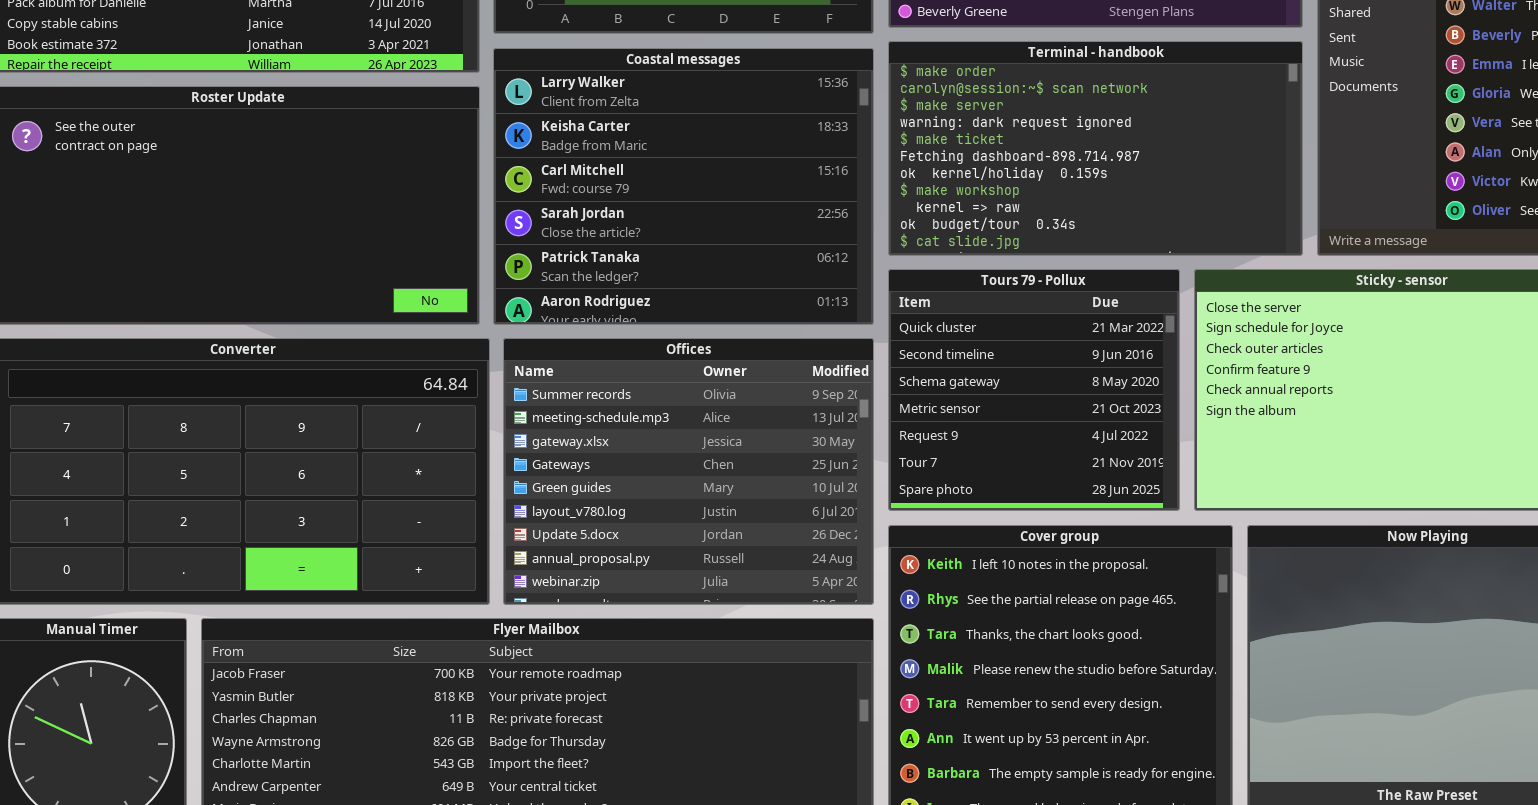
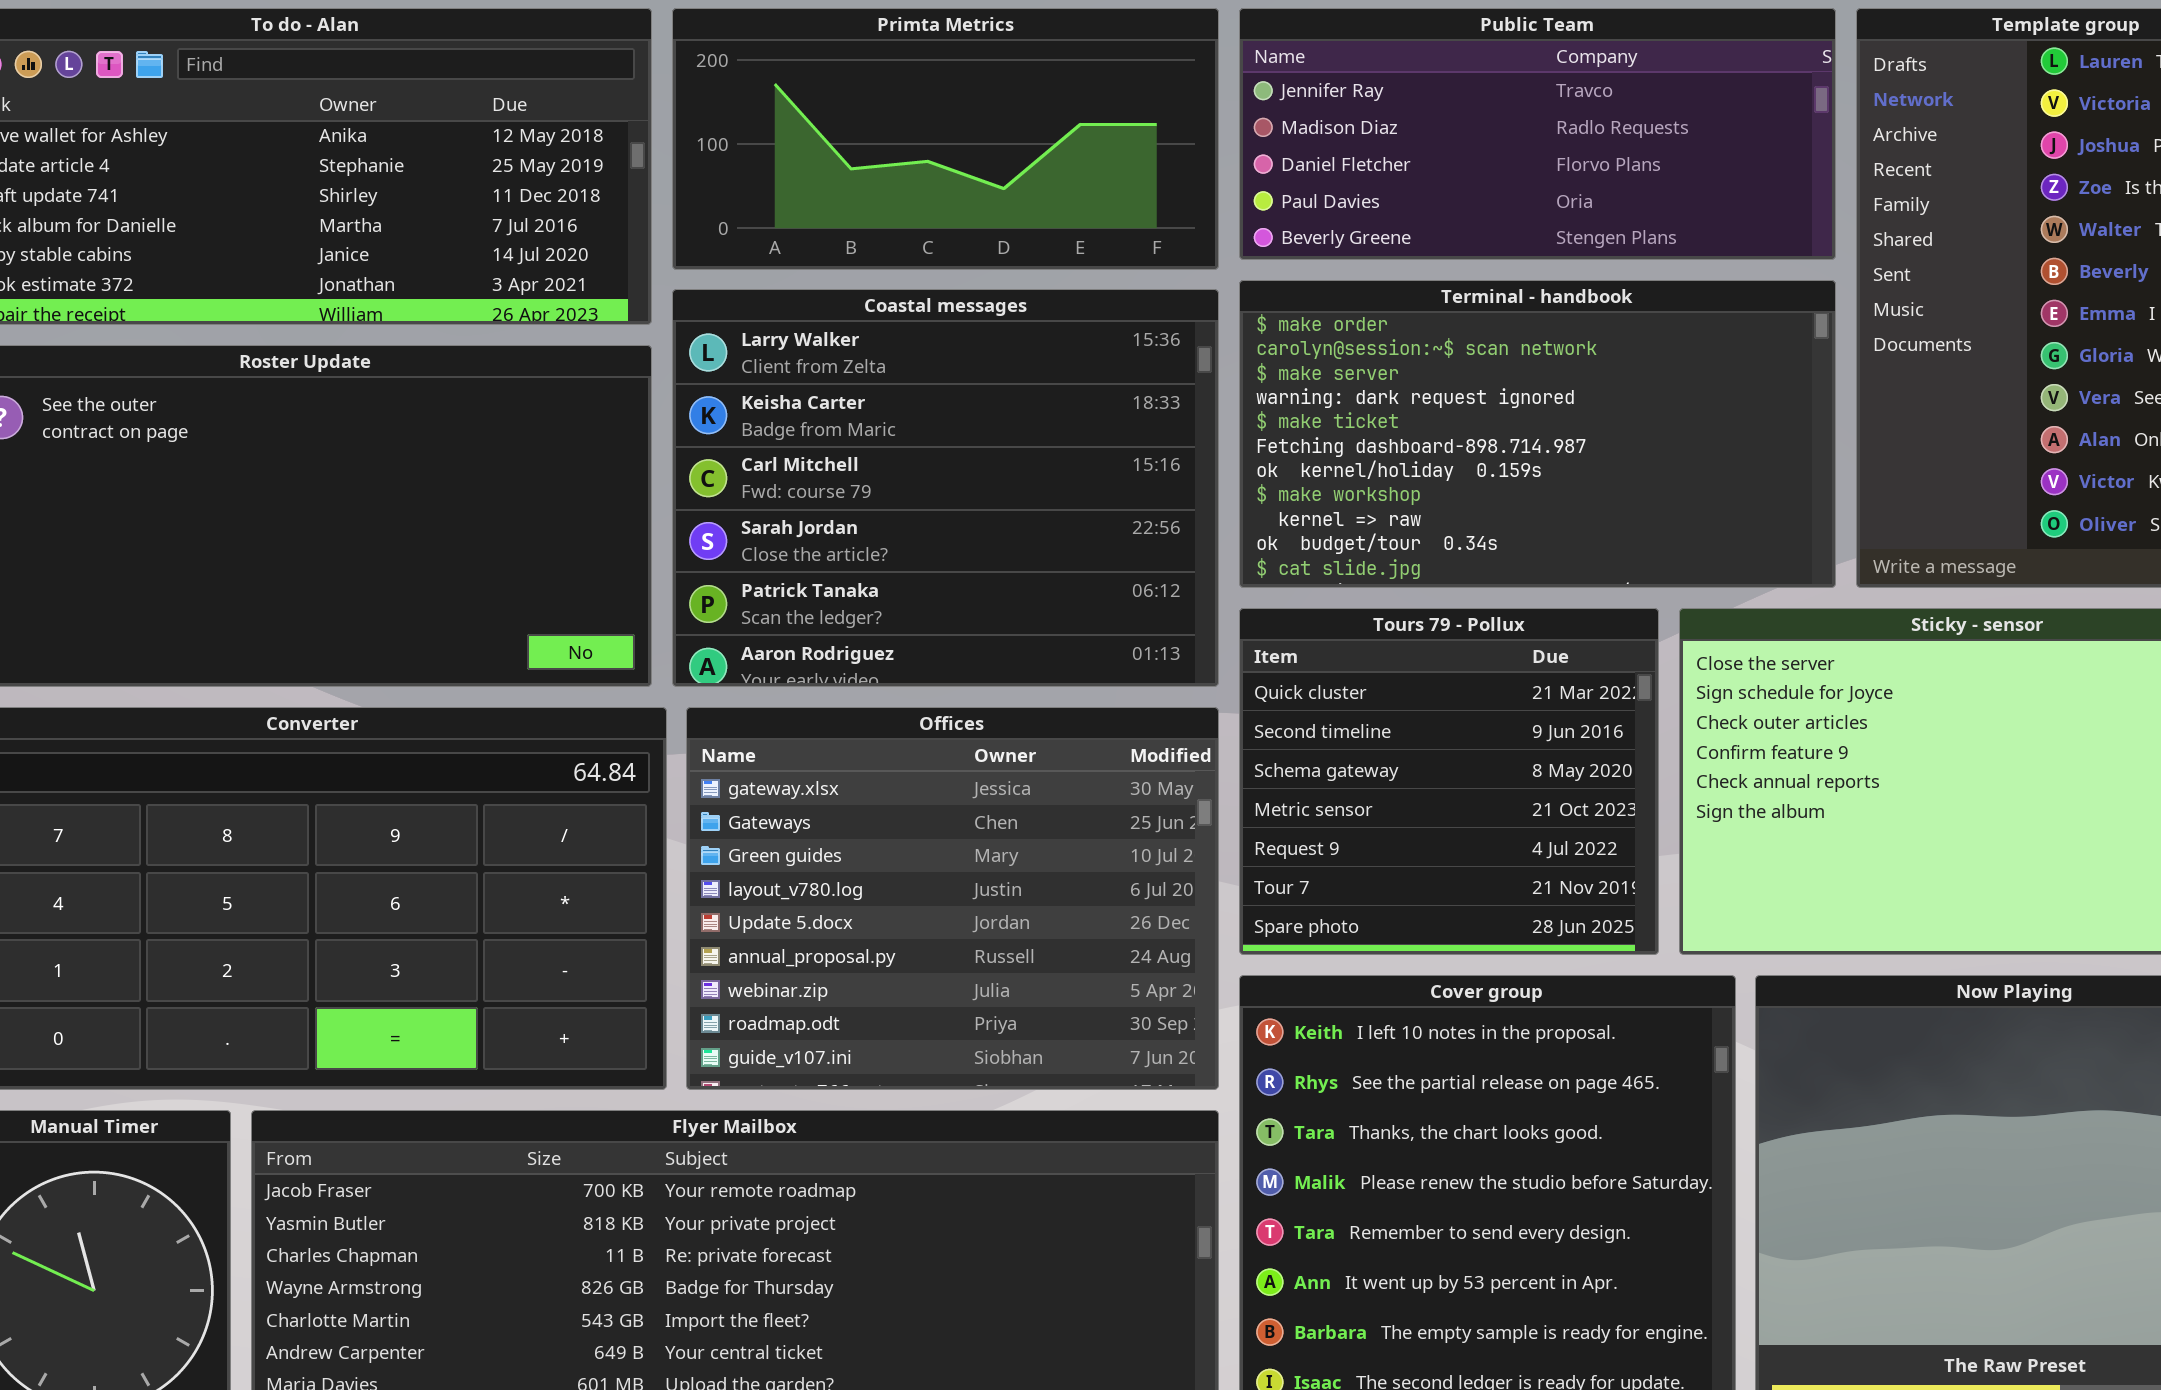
Offices: [503,338,874,605] -> [686,707,1219,1090], scrolled down 2 rows

